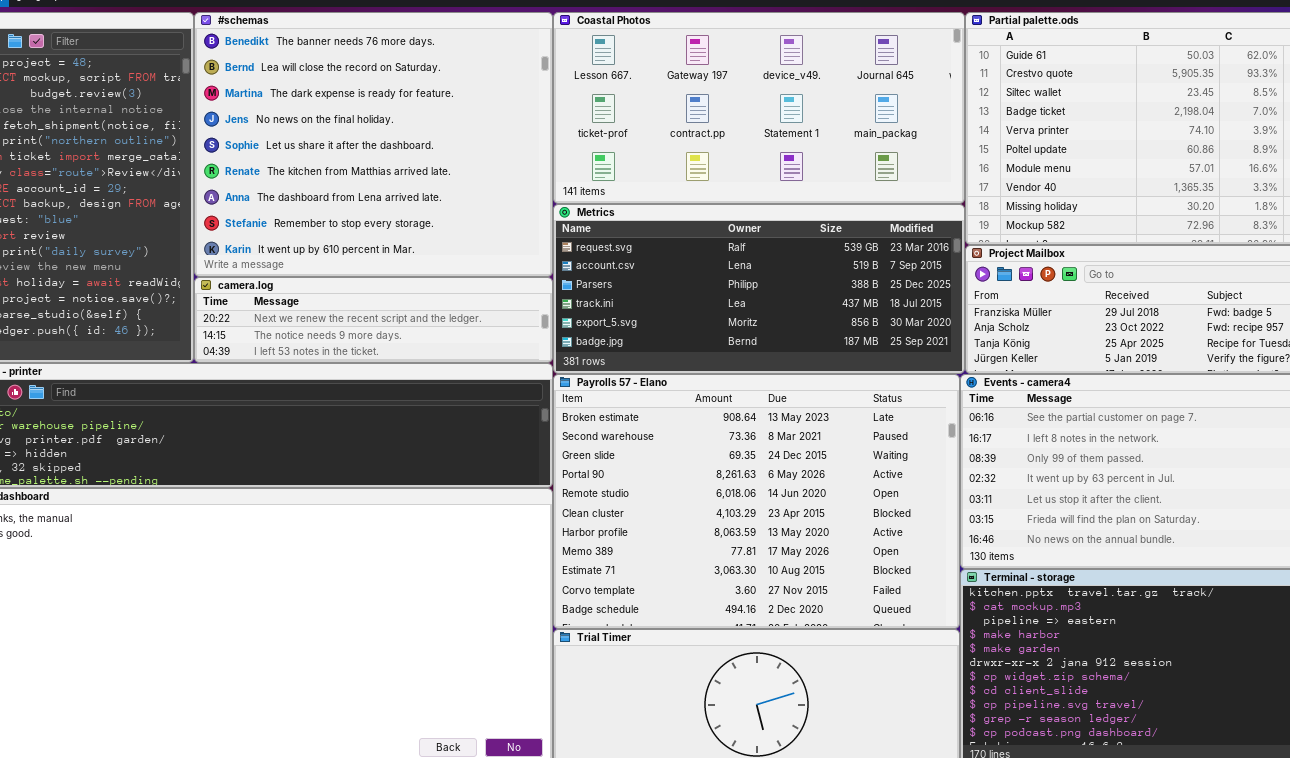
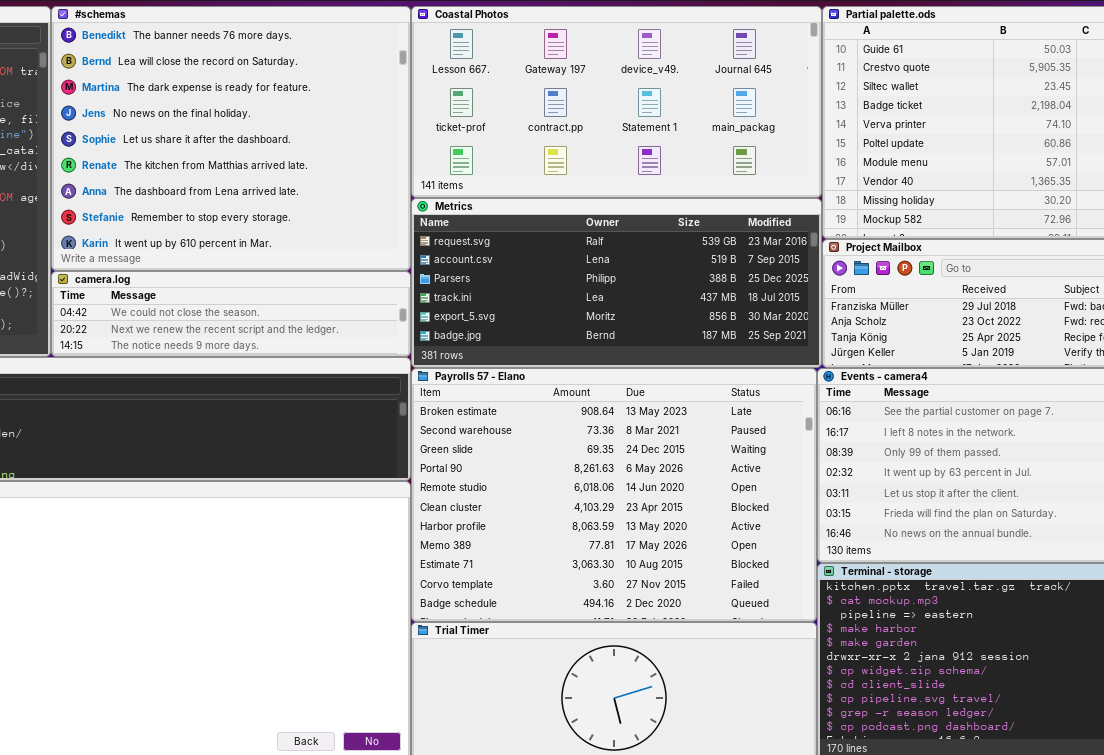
camera.log: [194,277,553,363] -> [51,271,411,357], scrolled up 1 row

